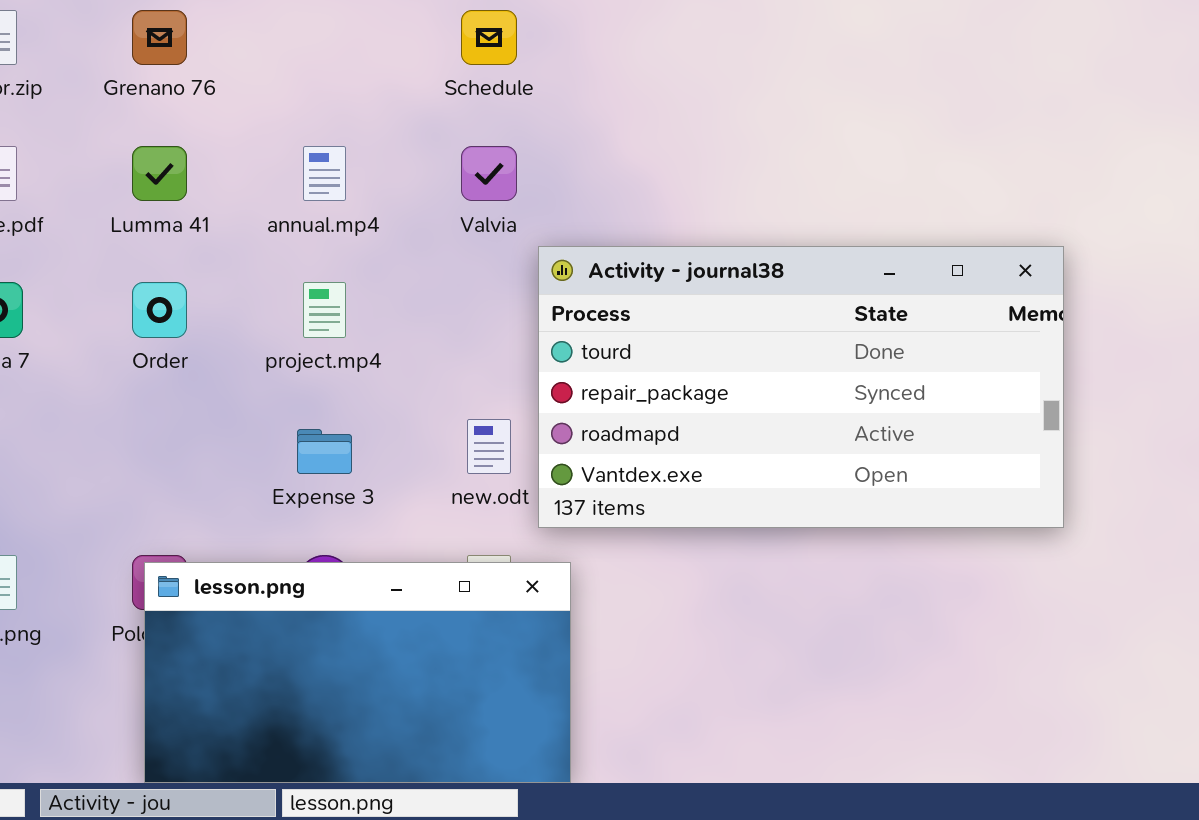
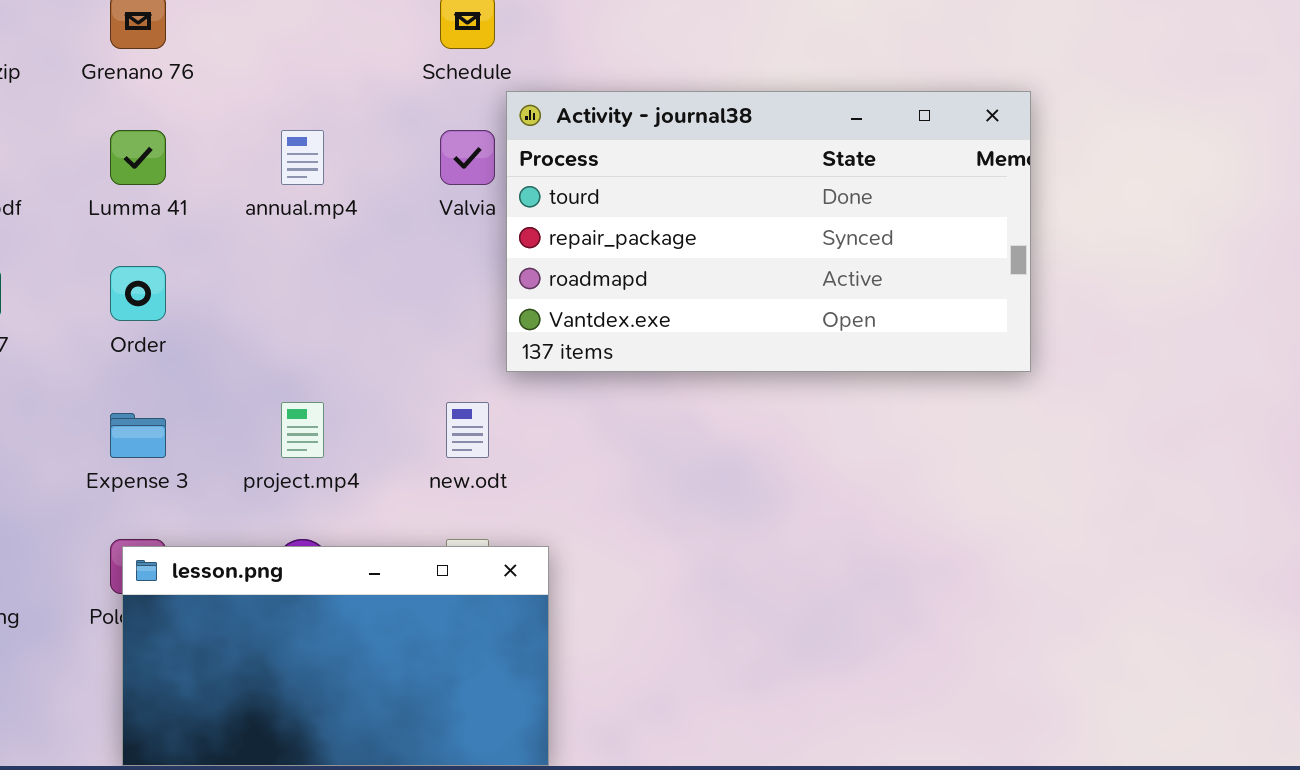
Activity - journal38: [538,246,1064,528] -> [506,91,1031,372], moved
project.mp4: [303,282,346,338] -> [281,402,324,458], moved
Expense 3: [297,429,352,474] -> [110,413,166,458], moved

